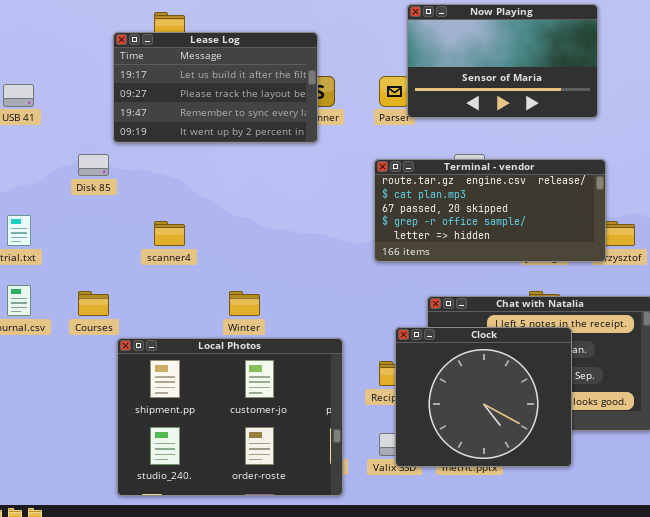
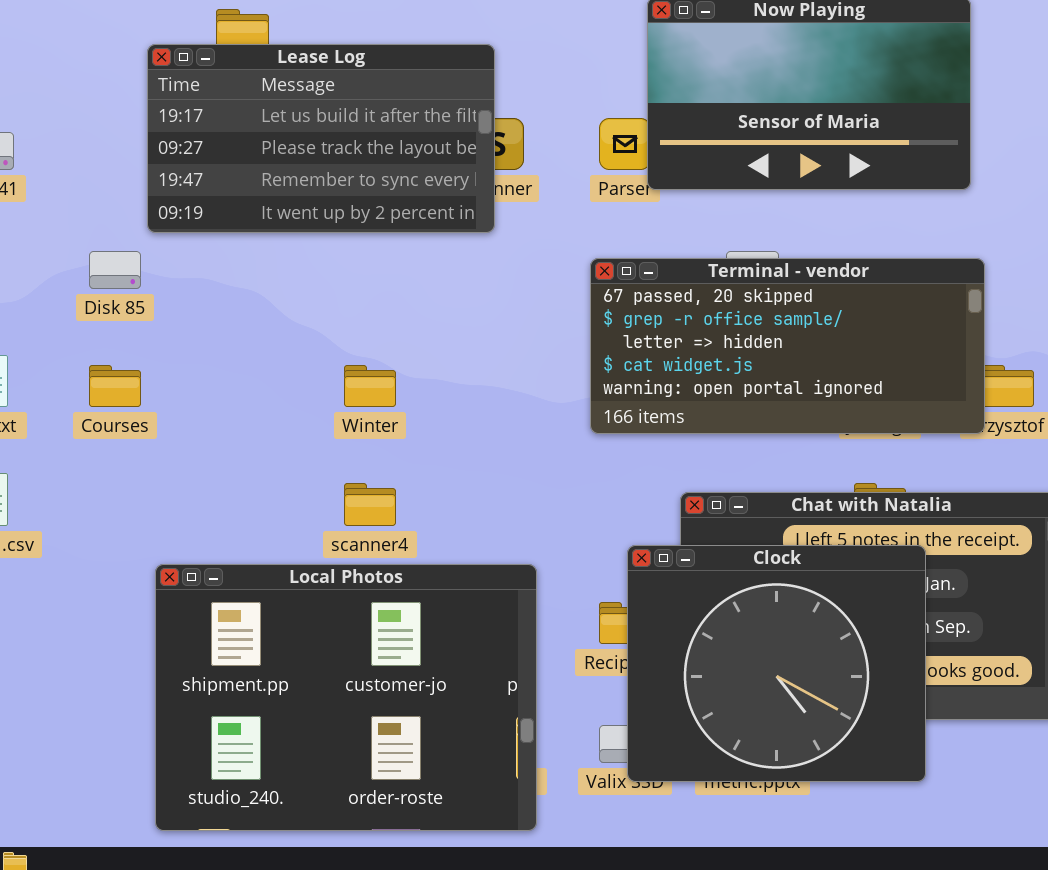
Terminal - vendor: [374,159,606,262] -> [590,258,985,434], scrolled down 2 rows
scanner4: [154,221,185,246] -> [344,483,396,526], moved
Courses: [78,291,109,316] -> [89,365,141,407], moved
Winter: [229,291,260,316] -> [344,365,396,407], moved

